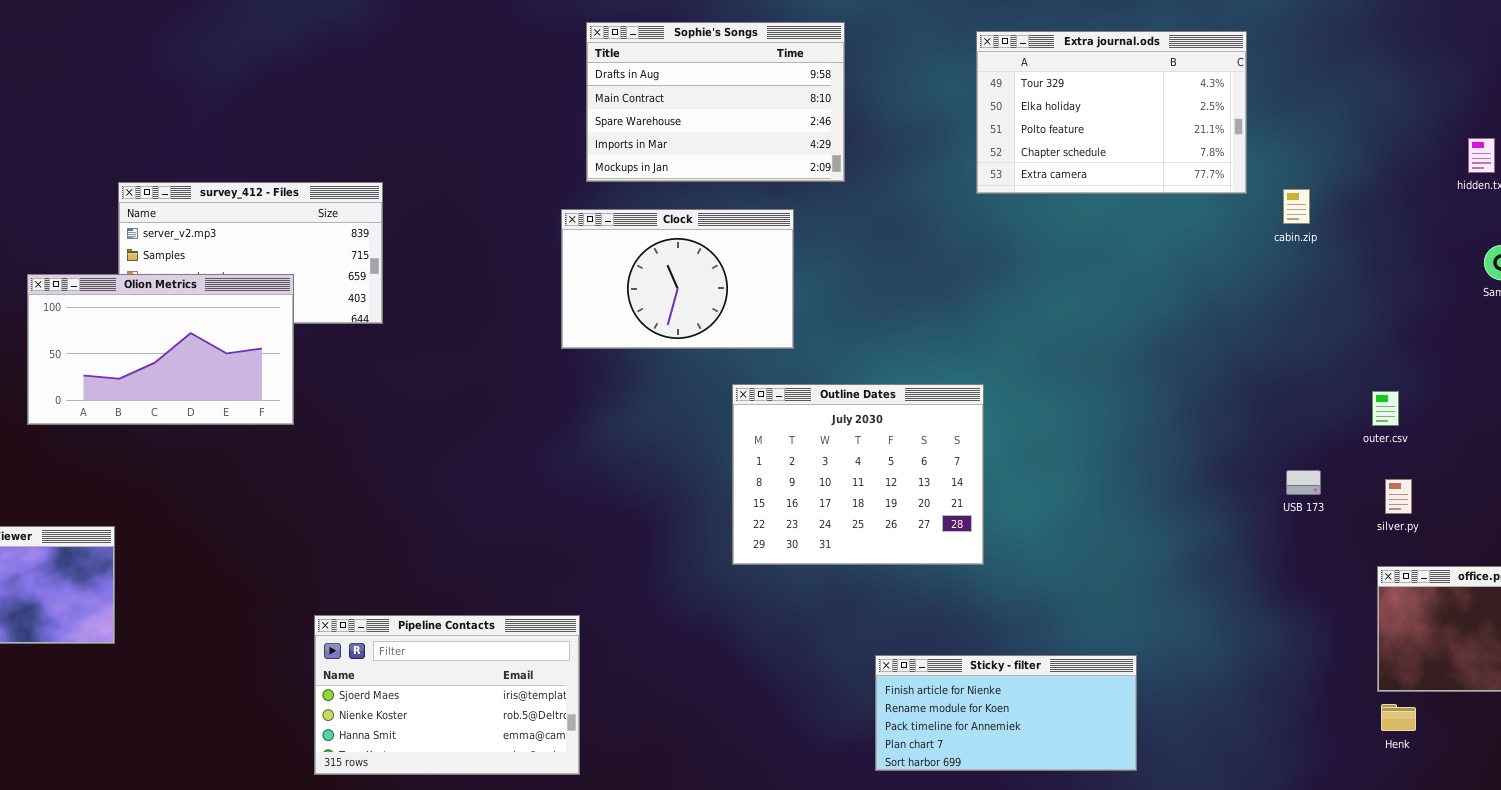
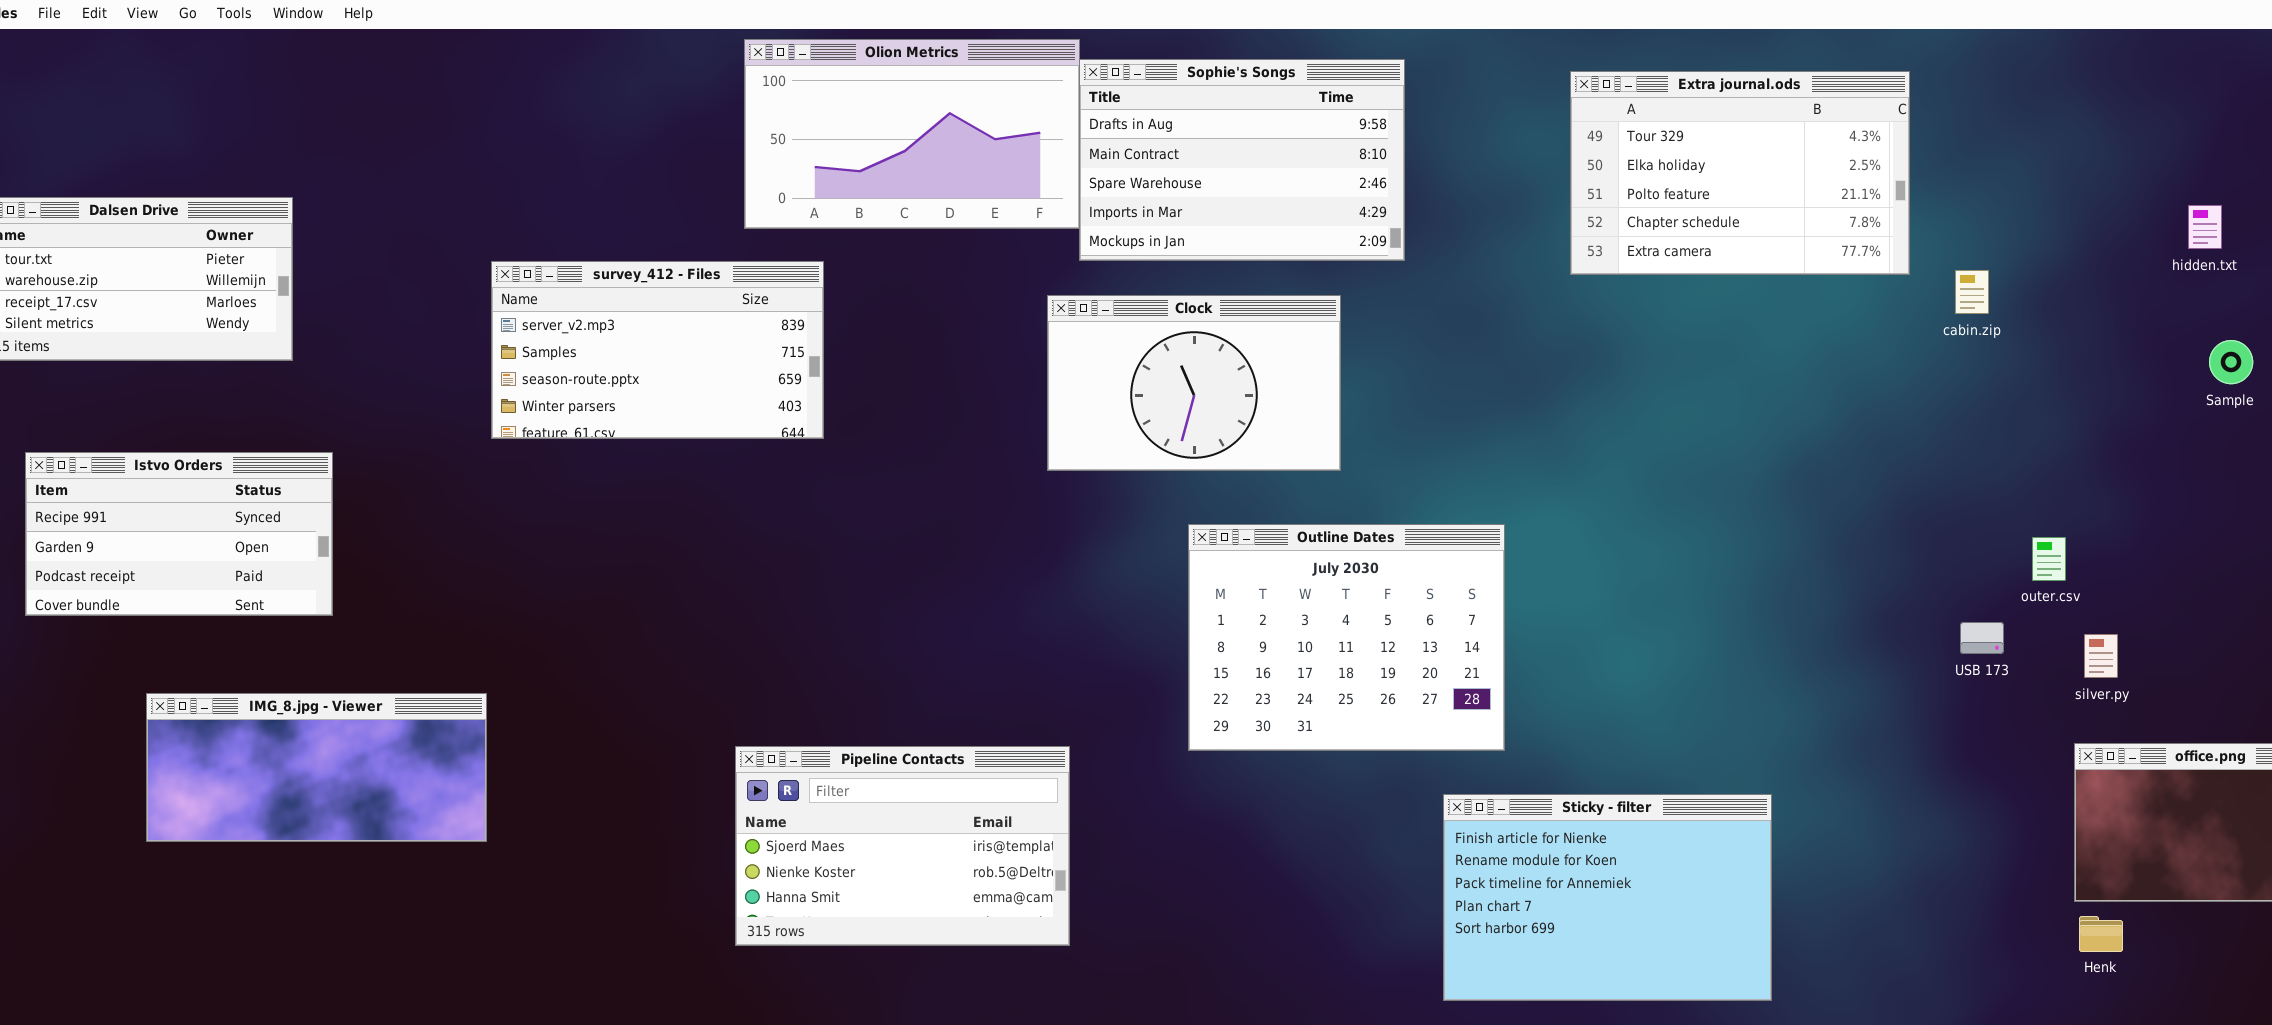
Olion Metrics: [27,274,294,425] -> [744,39,1080,229], moved
Outline Dates: [732,384,984,565] -> [1188,524,1505,751], moved
outer.csv: [1372,391,1399,426] -> [2032,537,2066,581], moved
Pipeline Contacts: [314,615,580,775] -> [735,746,1070,946], moved
Sticky - filter: [875,655,1137,771] -> [1443,794,1772,1001], resized

